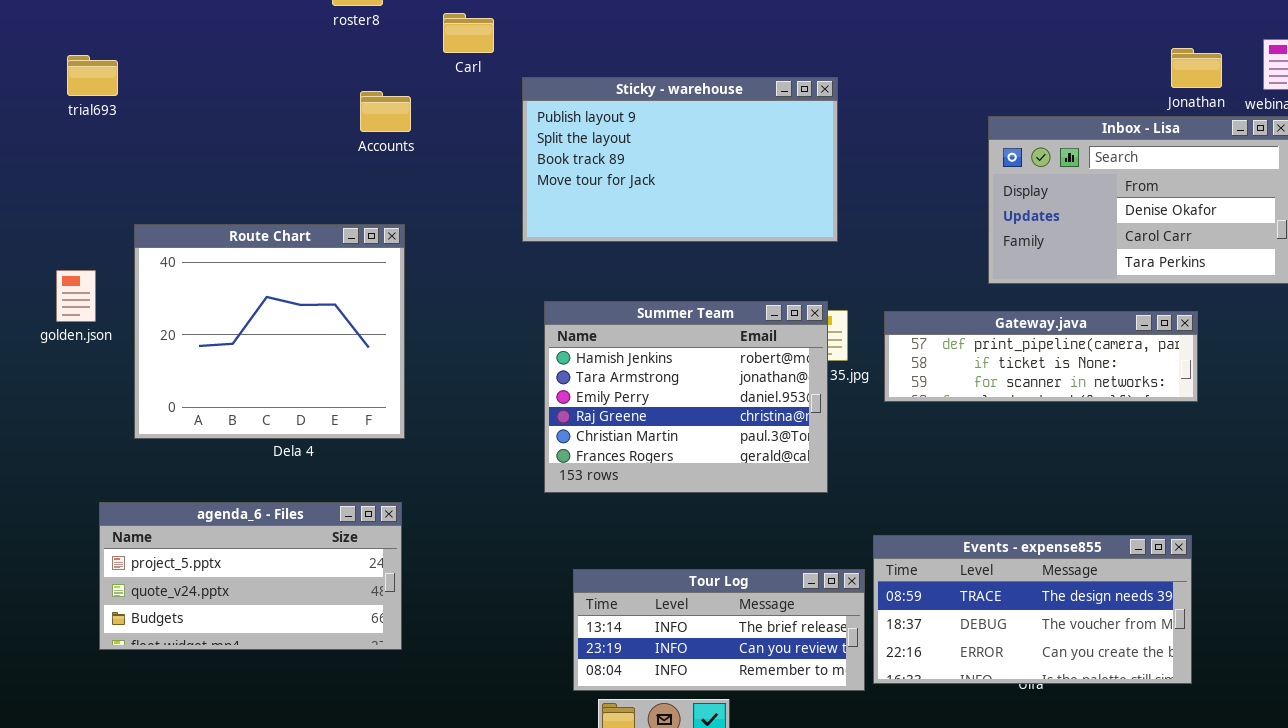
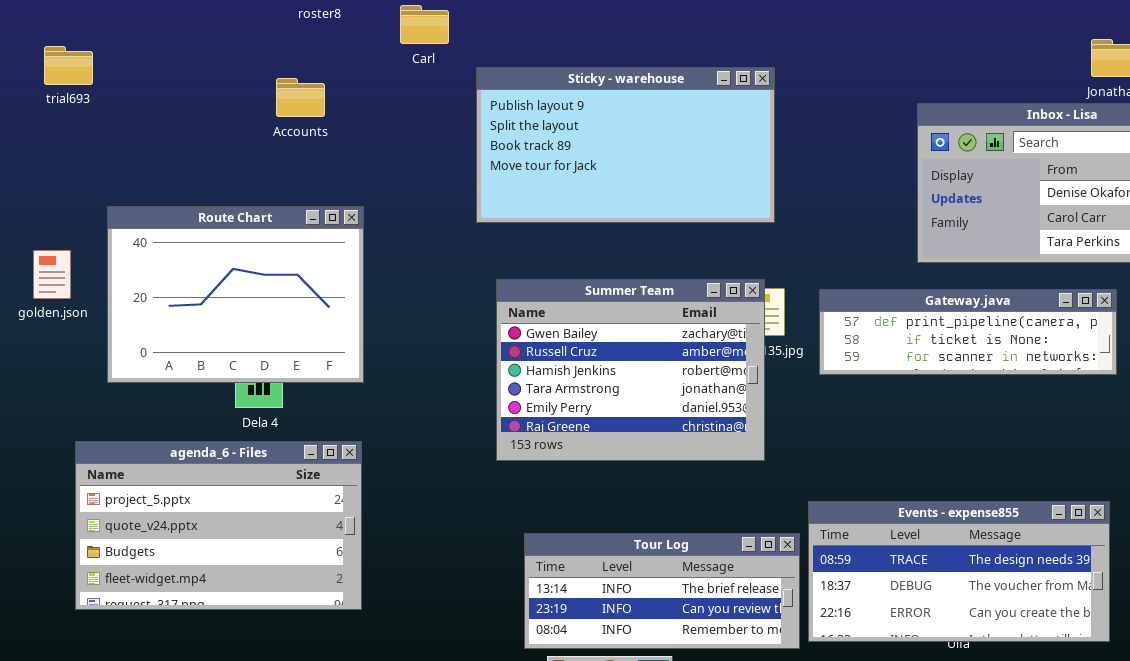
Accounts: [360,91,411,132] -> [276,78,325,117], moved
Route Chart: [134,224,405,439] -> [107,206,364,383], resized
Summer Team: [544,301,828,493] -> [496,279,765,461], scrolled up 2 rows
agenda_6 - Files: [99,502,402,650] -> [75,441,362,610], resized

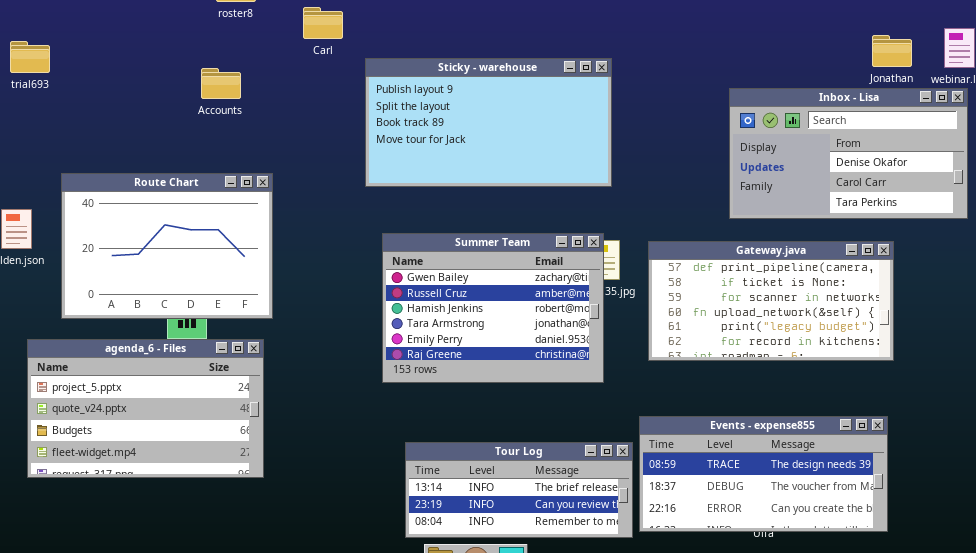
Gateway.java: [819,289,1117,375] -> [648,241,894,361], resized
agenda_6 - Files: [75,441,362,610] -> [27,339,264,478], moved

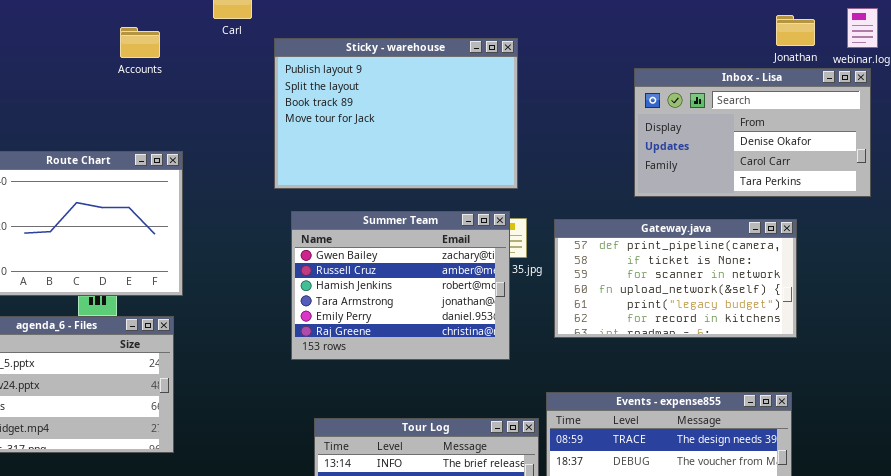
Sticky - warehouse: [365,58,612,187] -> [274,38,518,189], resized
Accounts: [201,68,241,99] -> [120,27,160,58], moved

